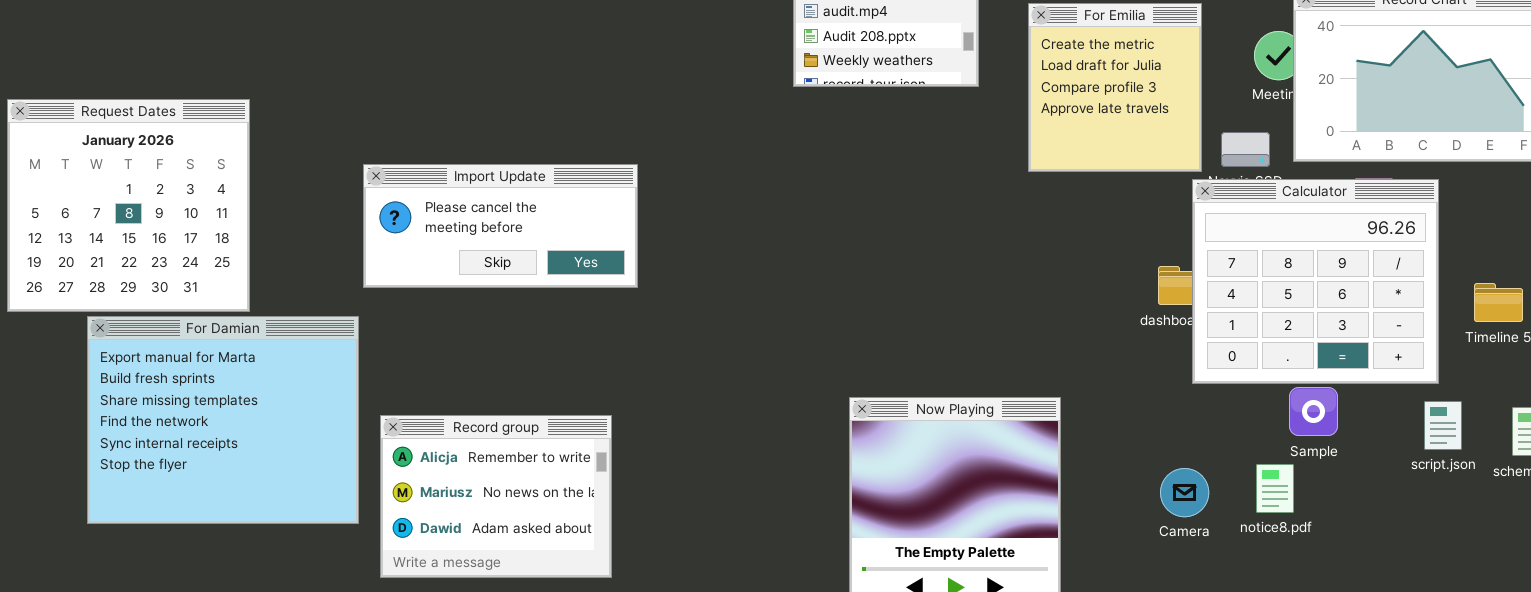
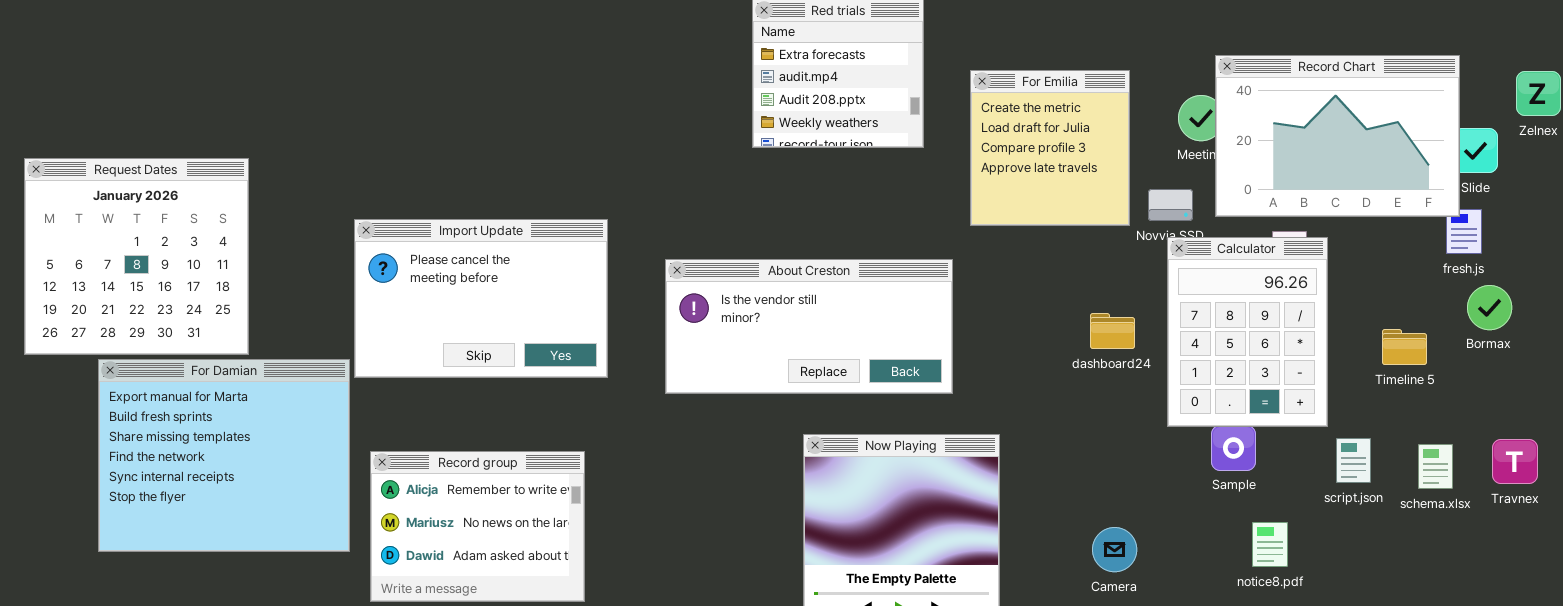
Import Update: [363,164,638,288] -> [354,219,608,378], resized
Calculator: [1192,179,1439,384] -> [1167,237,1328,427], moved, resized
About Creston: none -> [665,259,953,394], opened
notice8.pdf: [1256,464,1294,513] -> [1252,522,1288,567], moved
Camera: [1160,468,1209,517] -> [1092,527,1137,572], moved

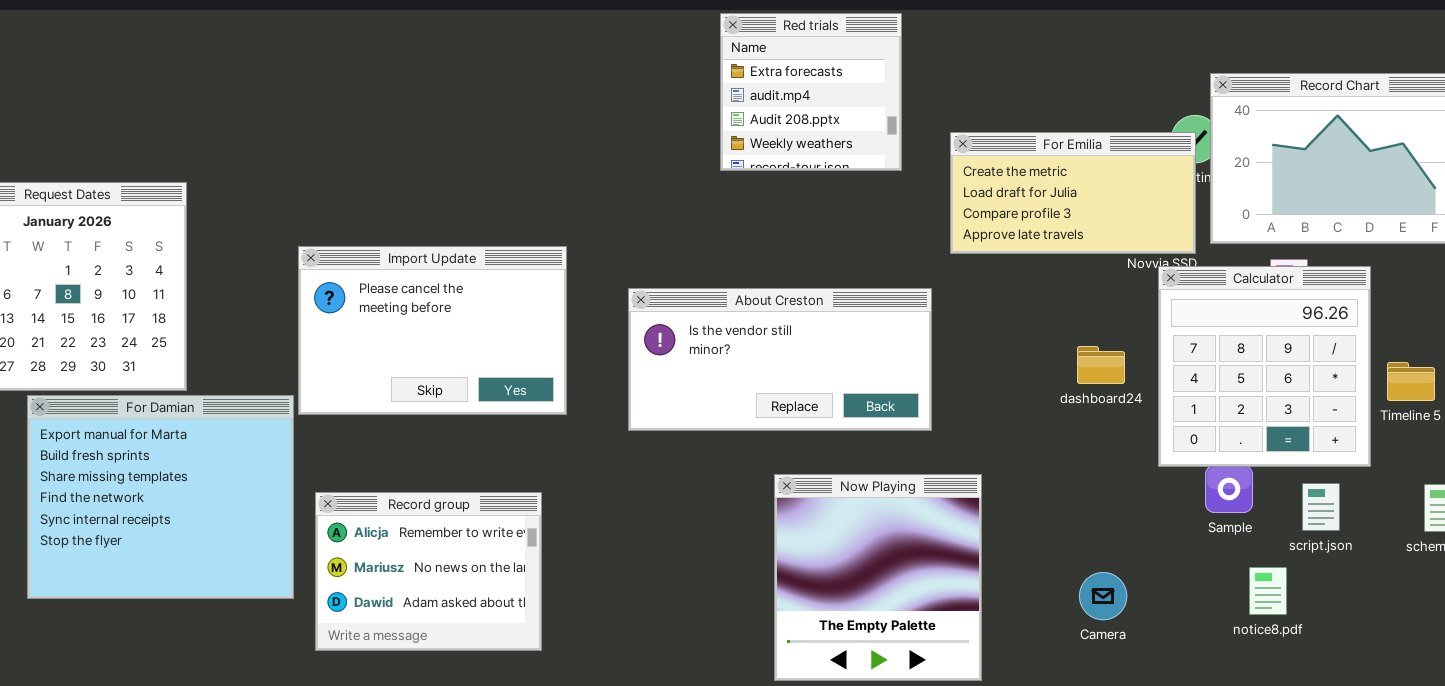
For Emilia: [970,70,1130,226] -> [950,132,1196,254], resized
Calculator: [1167,237,1328,427] -> [1158,266,1371,467], resized
script.json: [1336,438,1371,483] -> [1302,483,1340,531], moved

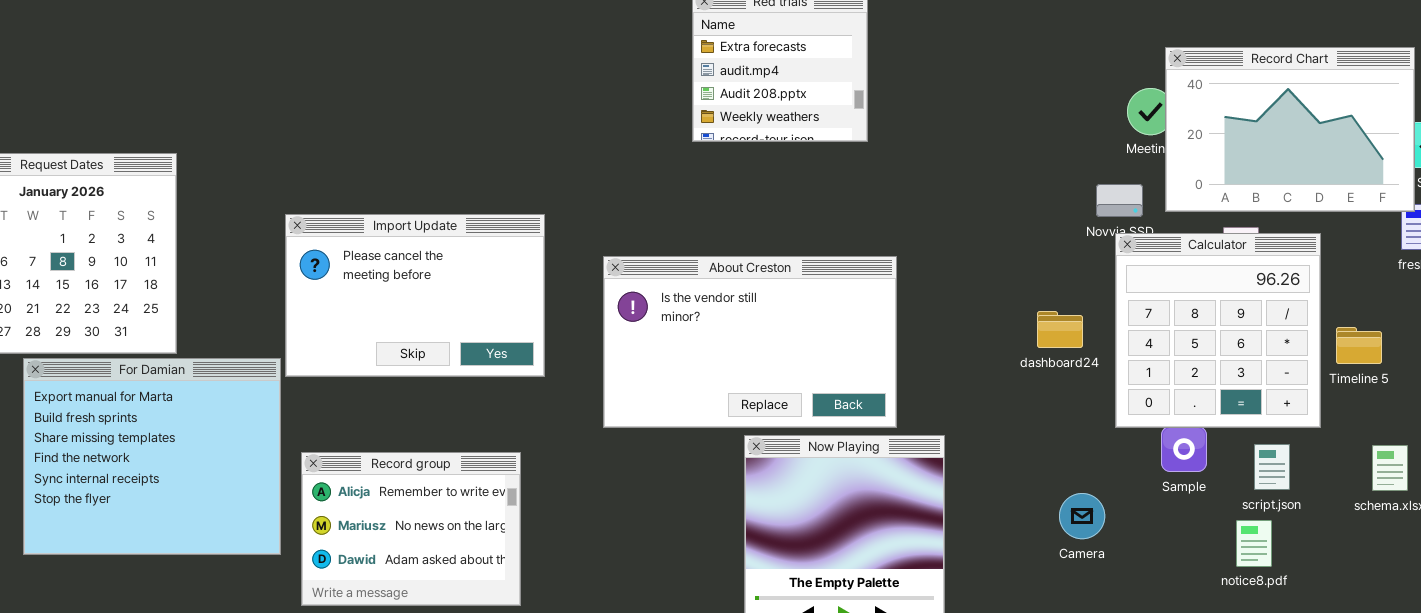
For Emilia: [950,132,1196,254] -> none, closed
About Creston: [628,288,932,431] -> [603,256,897,428], resized
notice8.pdf: [1249,567,1287,615] -> [1236,520,1272,567], moved
Camera: [1079,572,1127,620] -> [1059,493,1105,539], moved

